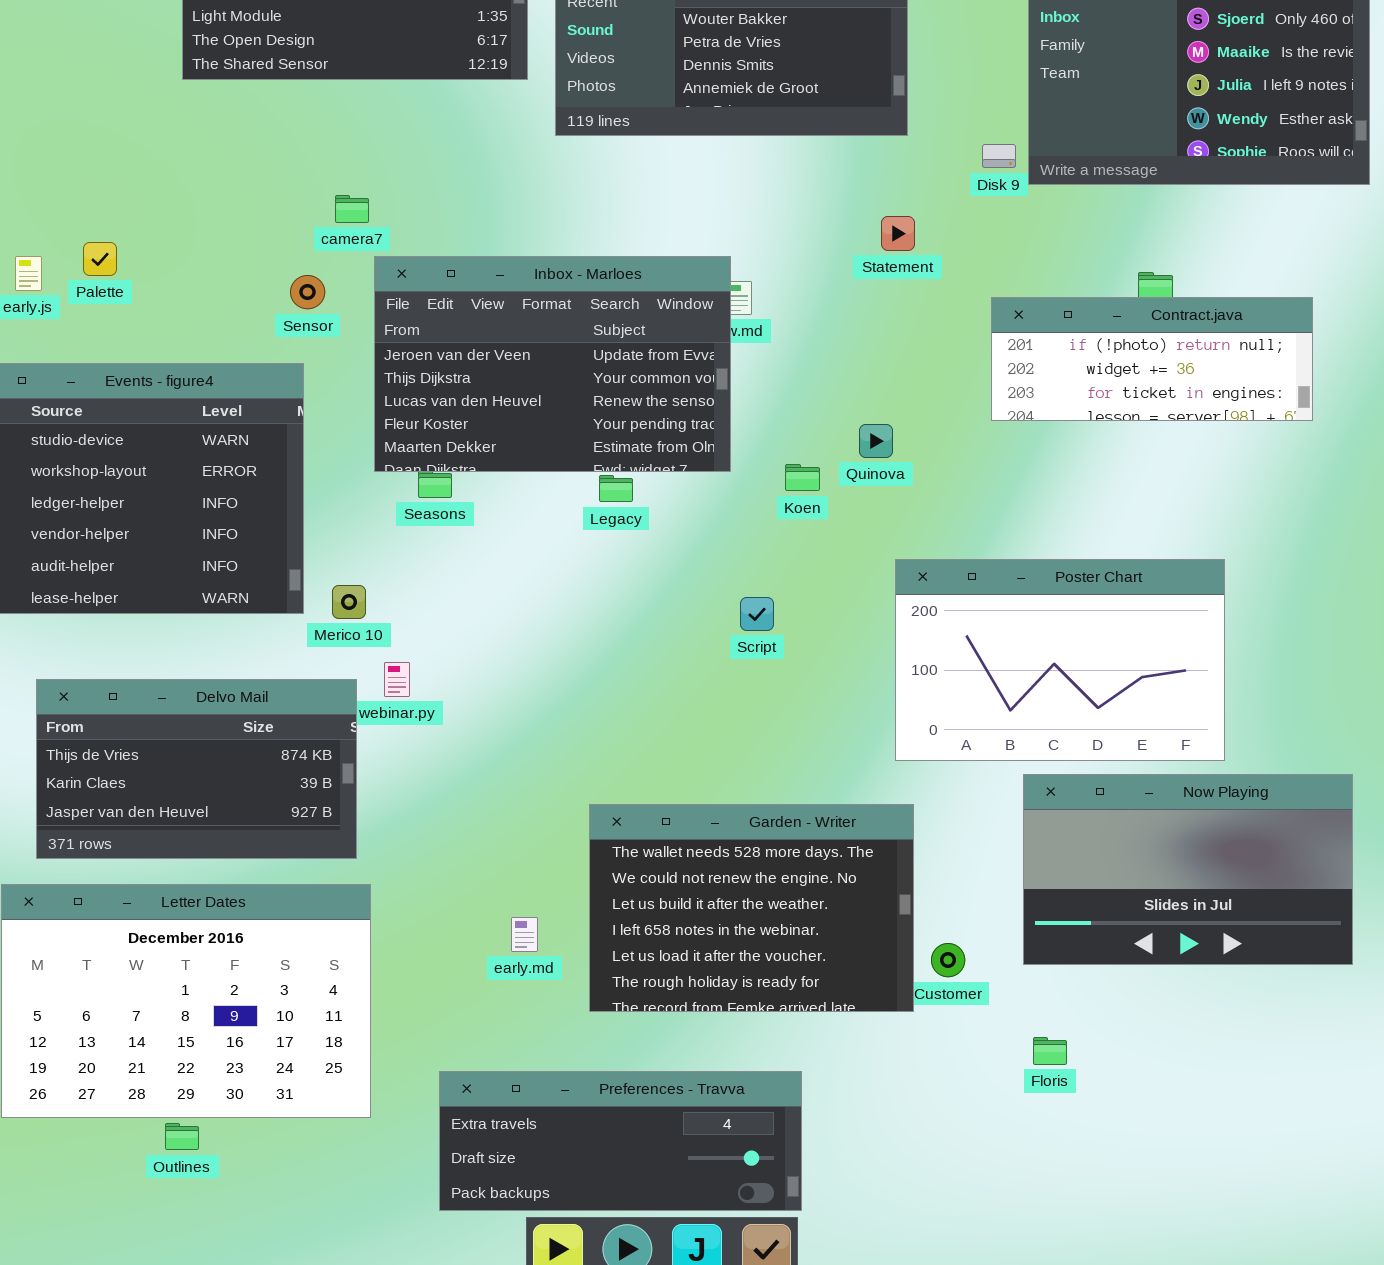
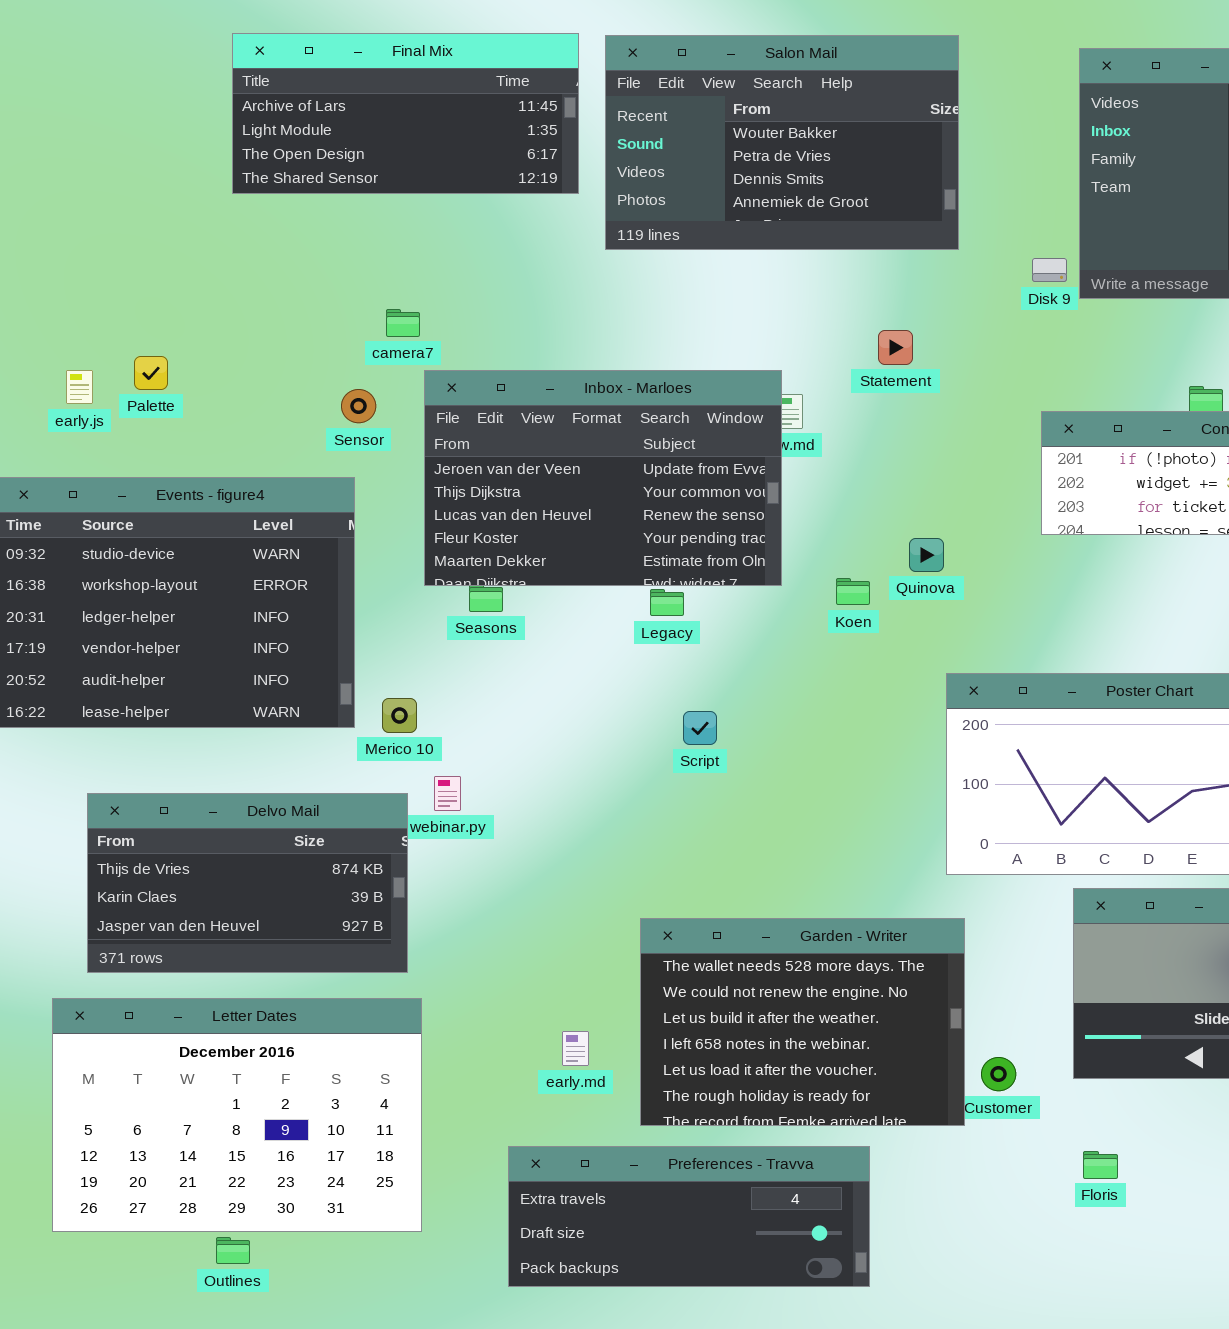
Statement: [881,216,915,251] -> [878,330,913,365], moved
Script: [740,597,774,631] -> [683,711,717,745], moved
Preferences - Travva: [439,1071,802,1211] -> [508,1146,870,1287], moved

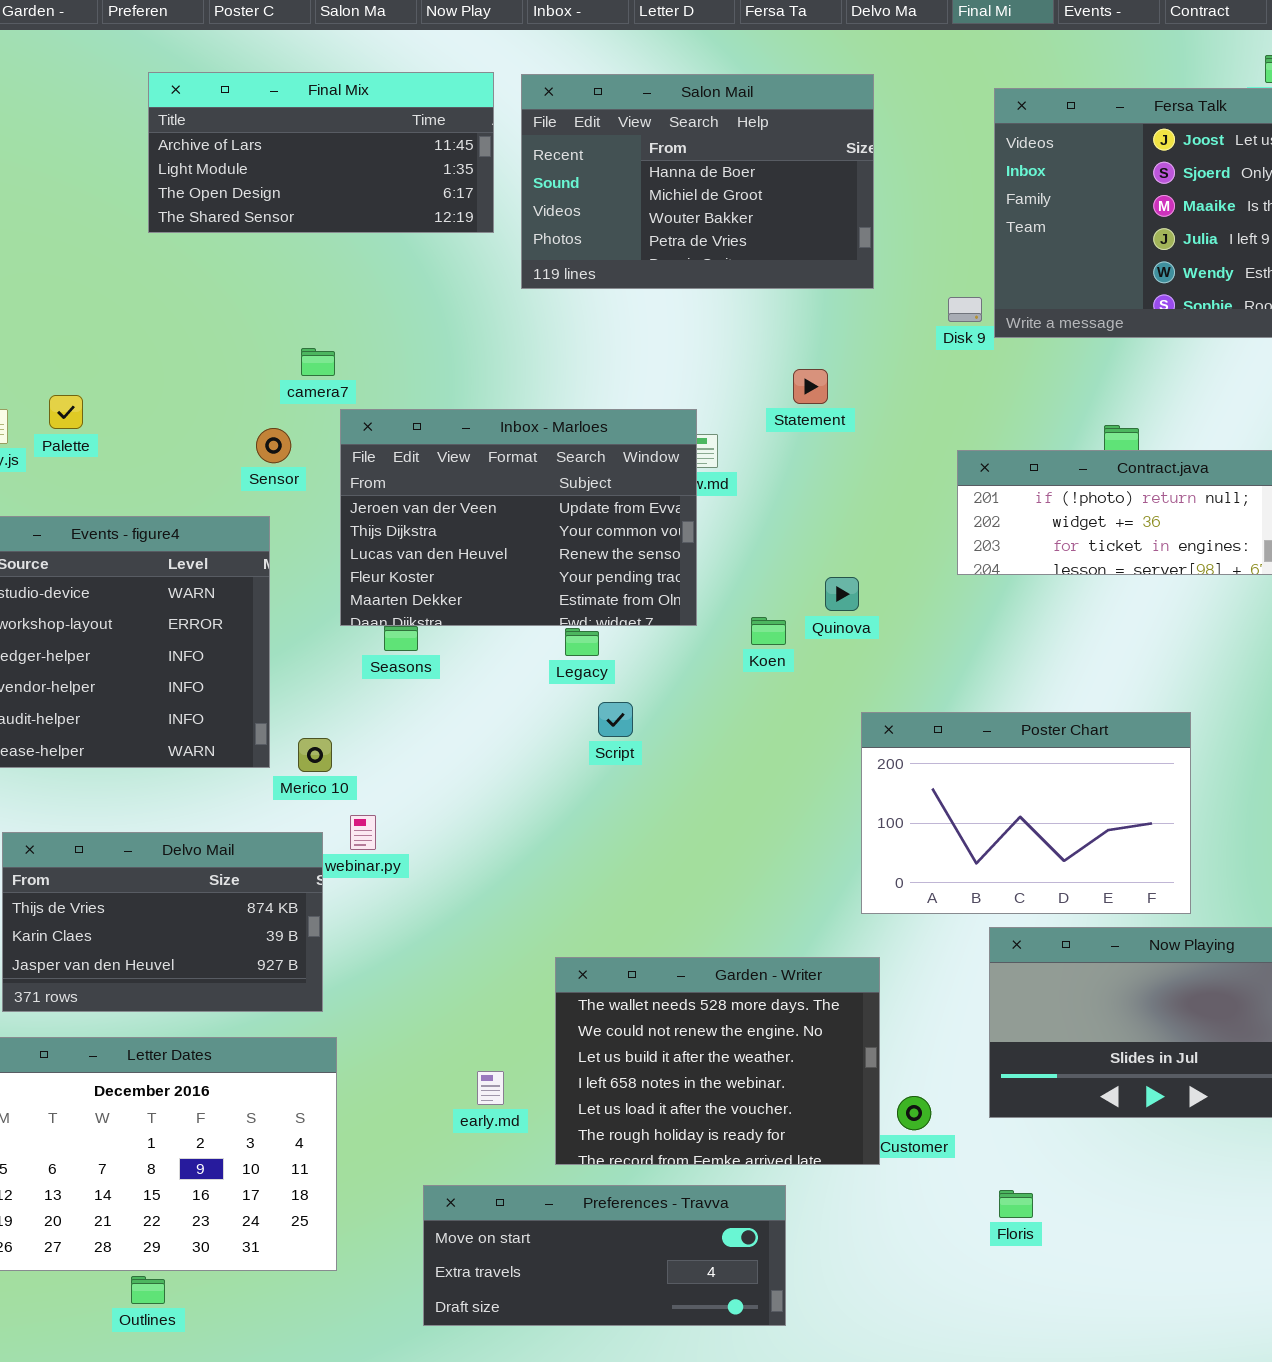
Salon Mail: [605,35,959,250] -> [521,74,874,289], scrolled up 2 rows
Script: [683,711,717,745] -> [598,702,633,737], moved
Preferences - Travva: [508,1146,870,1287] -> [423,1185,786,1326], scrolled up 1 row

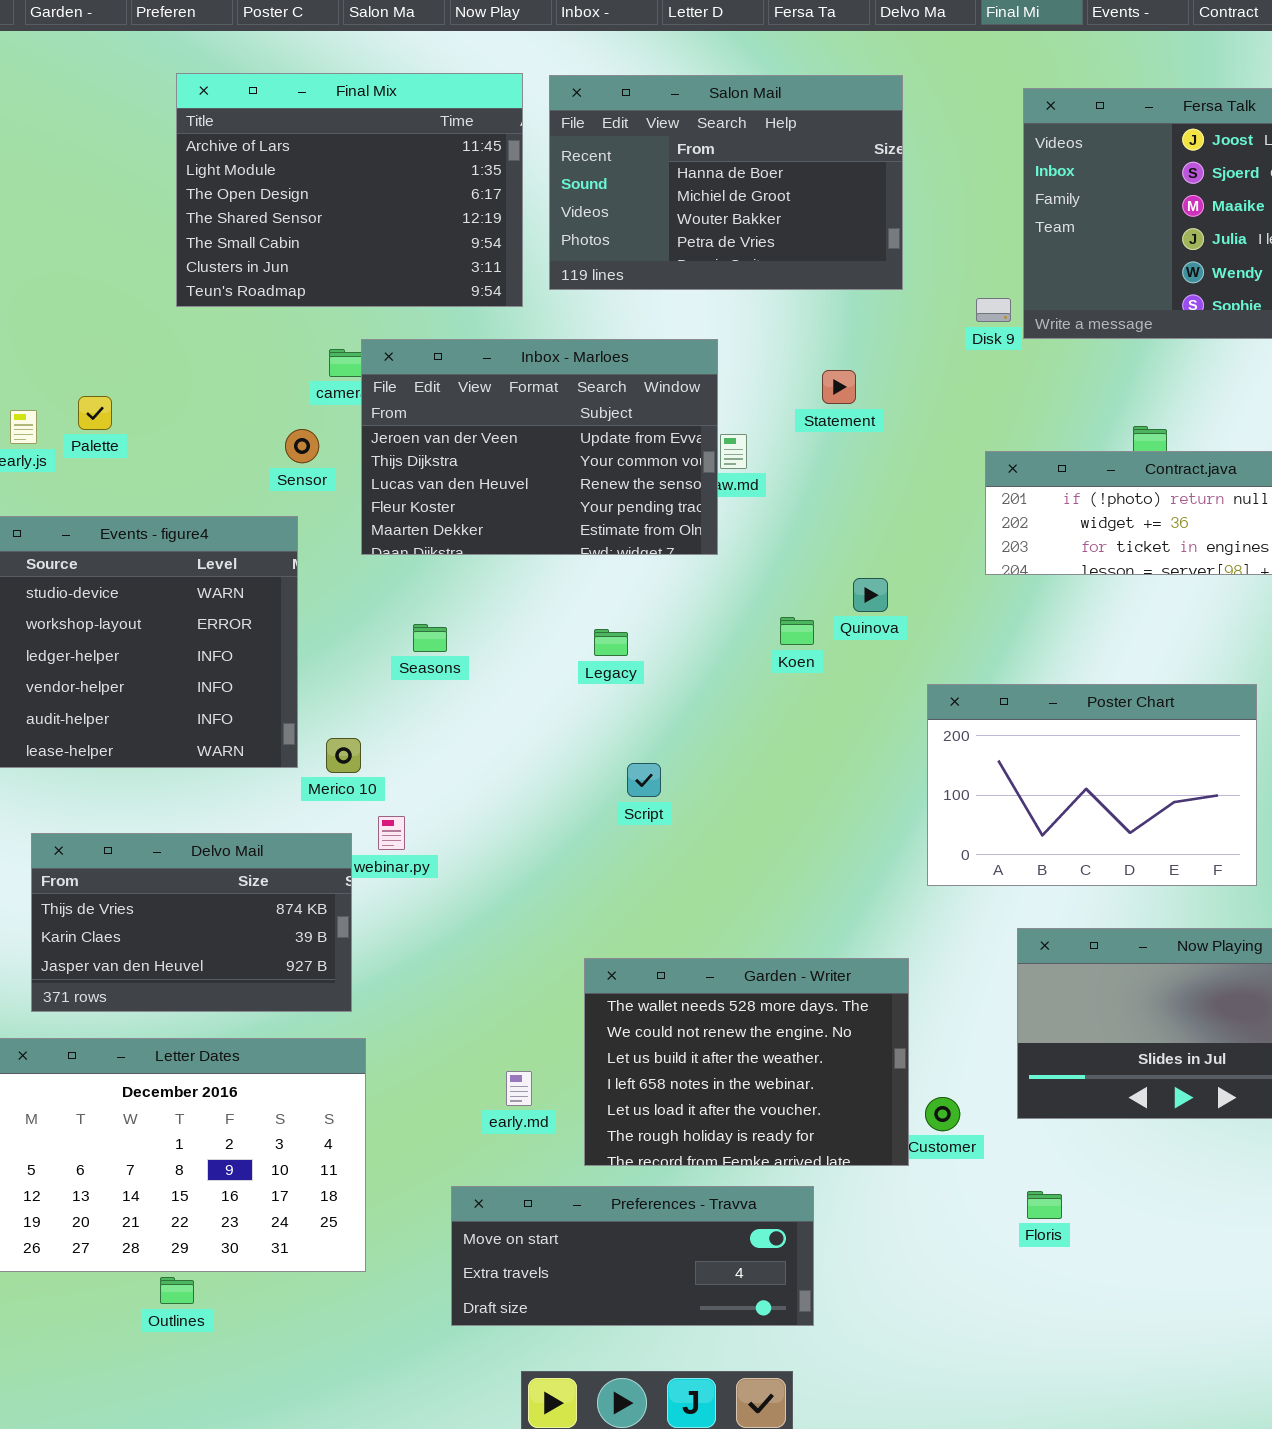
Final Mix: [148,72,494,233] -> [176,73,523,307], resized
Inbox - Marloes: [340,409,697,626] -> [361,339,718,555], moved
Script: [598,702,633,737] -> [627,763,661,797], moved
Poster Chart: [861,712,1191,914] -> [927,684,1257,886], moved

